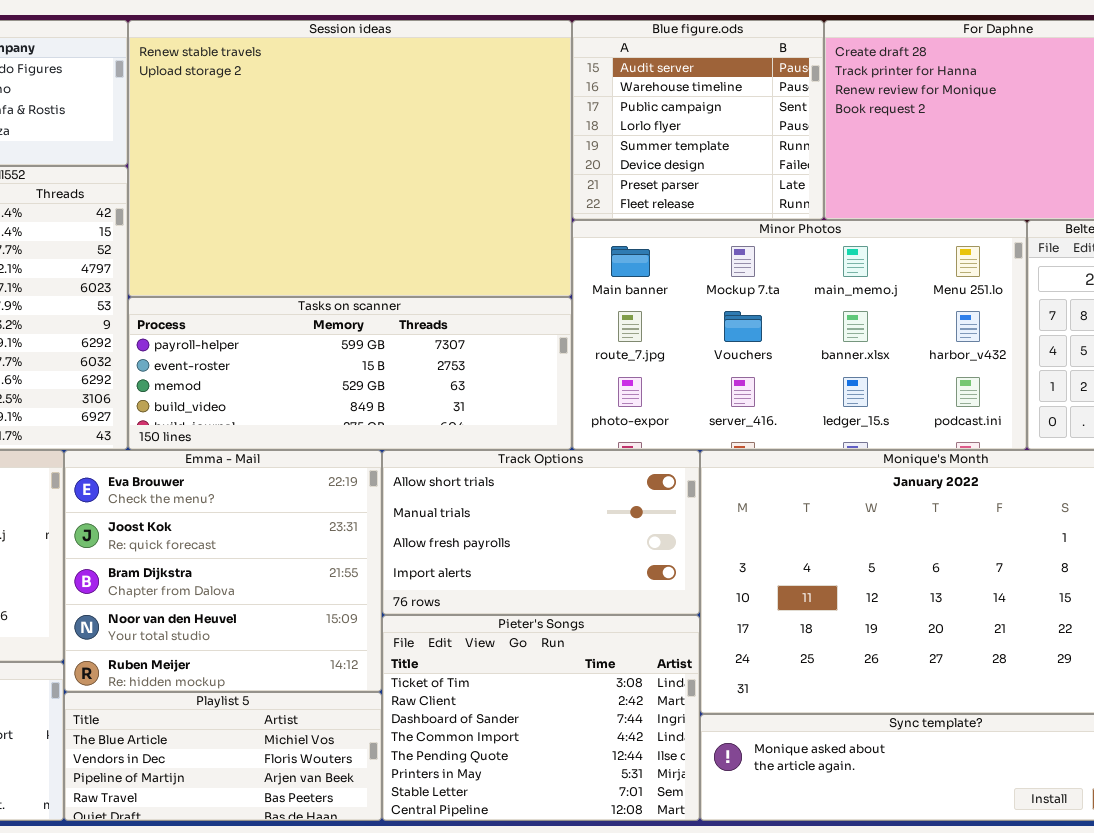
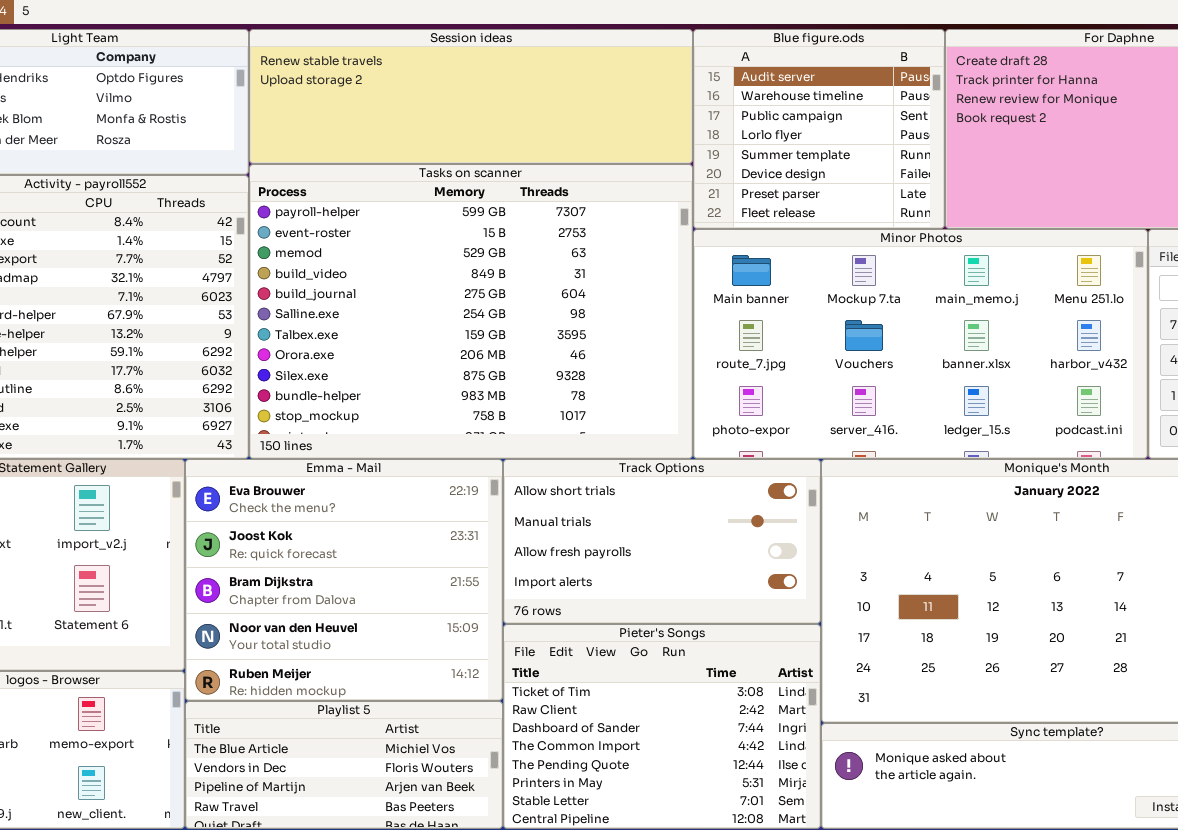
Session ideas: [128,20,572,297] -> [249,29,693,164], resized
Tasks on scanner: [128,297,572,450] -> [249,164,693,459], resized

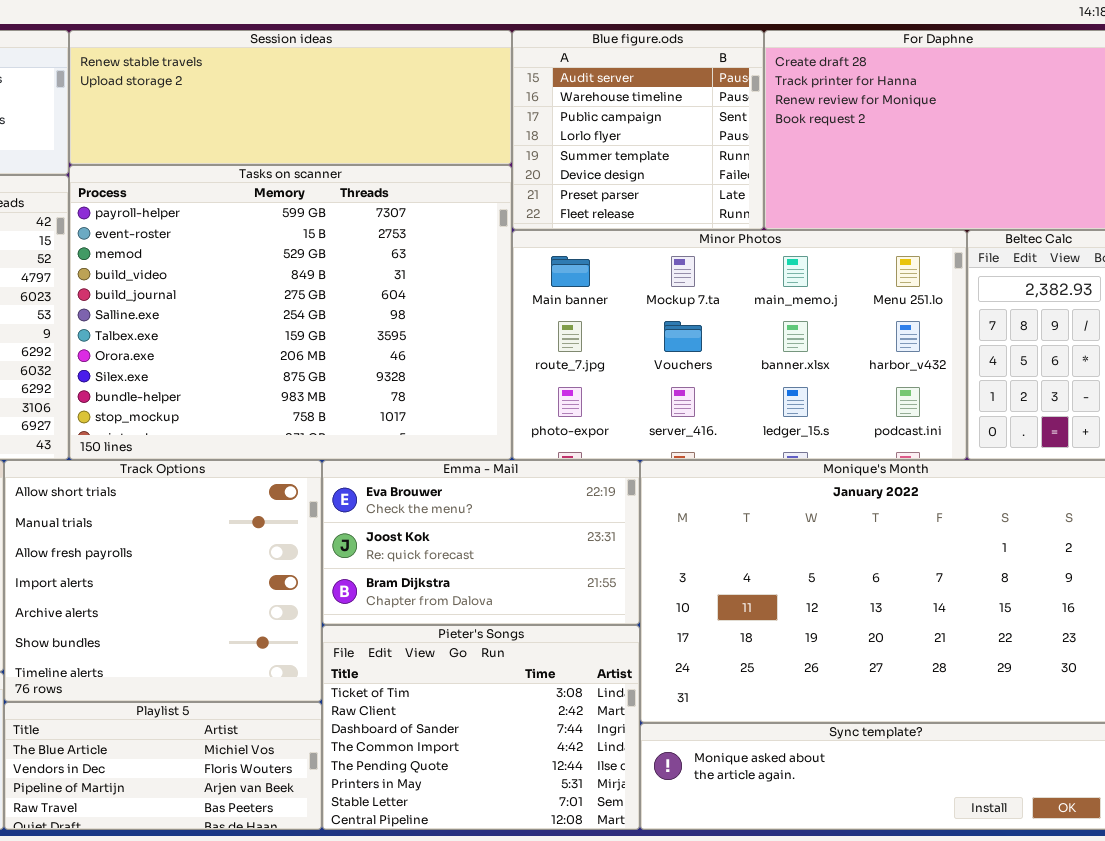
Emma - Mail: [185,459,503,701] -> [322,460,640,625], moved, resized
Track Options: [503,459,821,624] -> [4,460,322,702], moved, resized

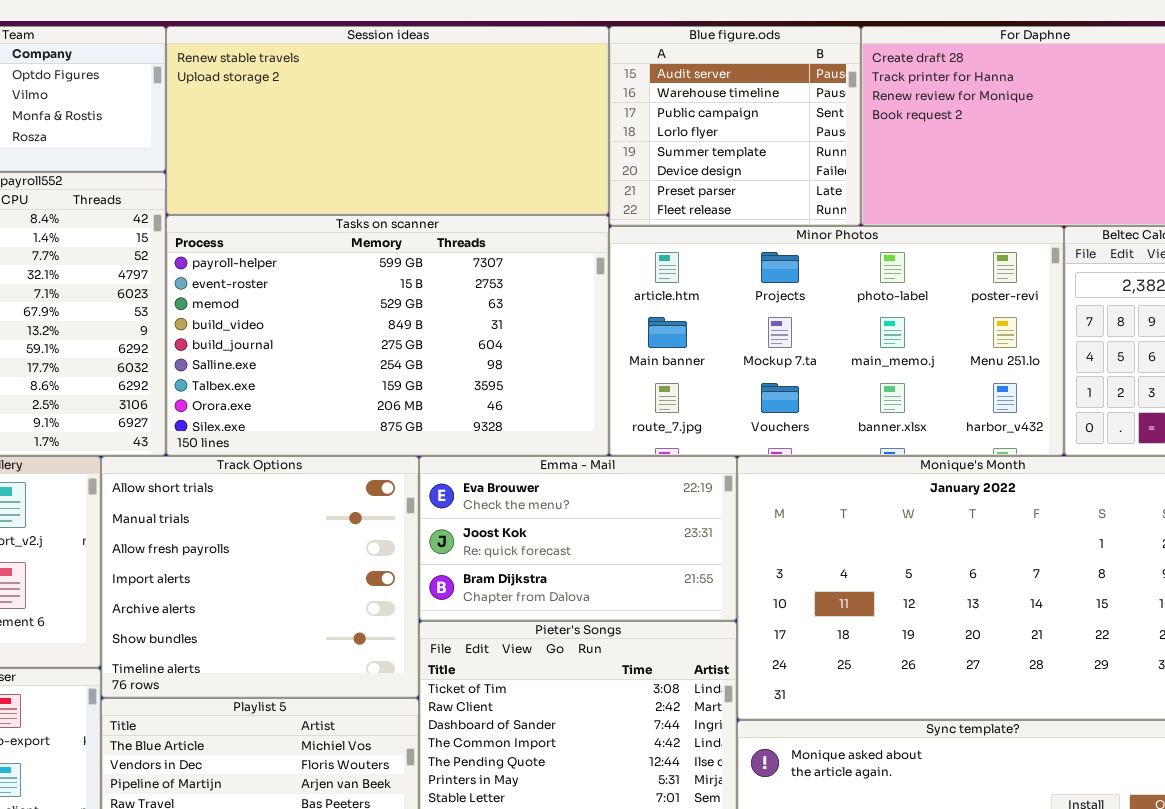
Session ideas: [69,30,512,165] -> [166,26,609,215], resized
Tasks on scanner: [69,165,512,460] -> [166,215,609,456], resized
Minor Photos: [512,230,967,460] -> [609,226,1064,456], scrolled up 1 row

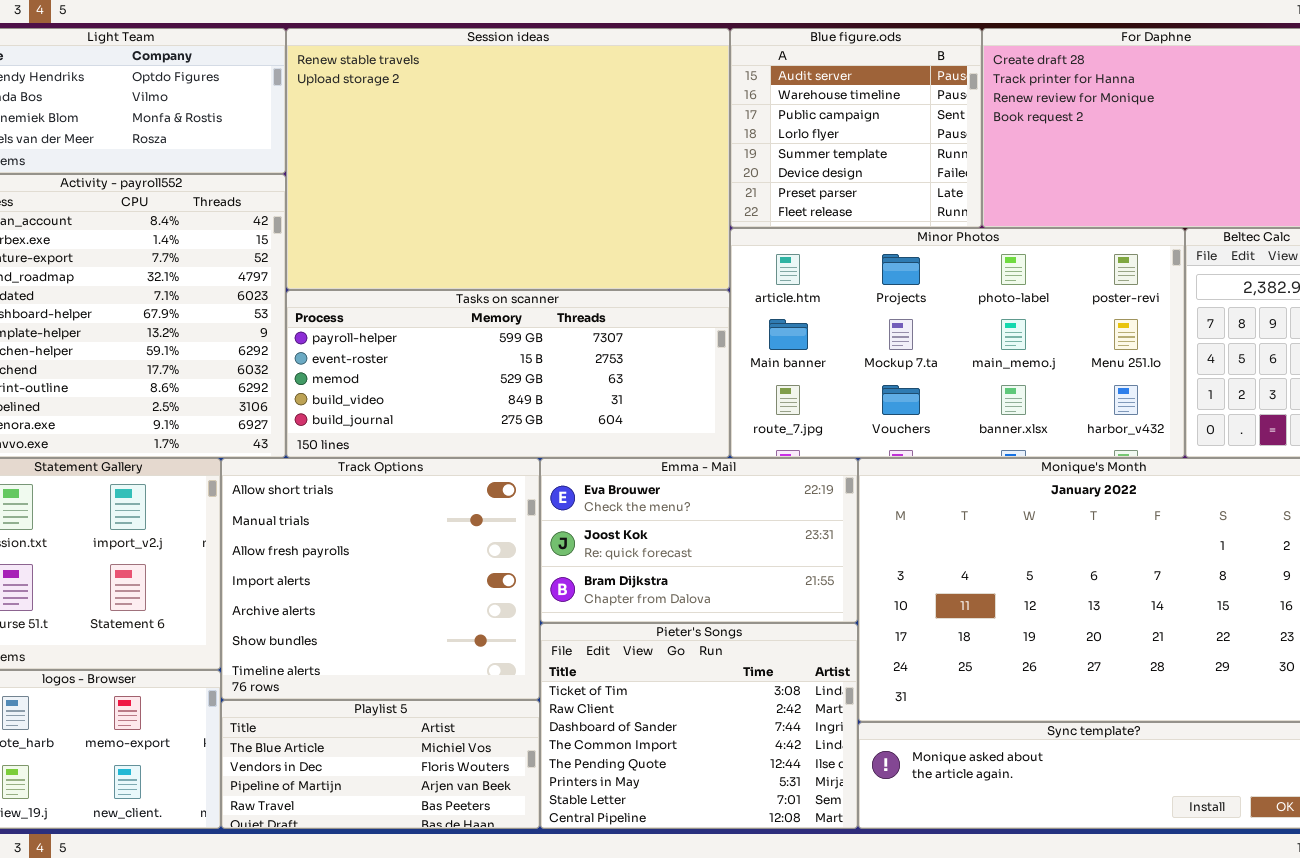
Session ideas: [166,26,609,215] -> [286,28,730,290], resized
Tasks on scanner: [166,215,609,456] -> [286,290,730,458], resized

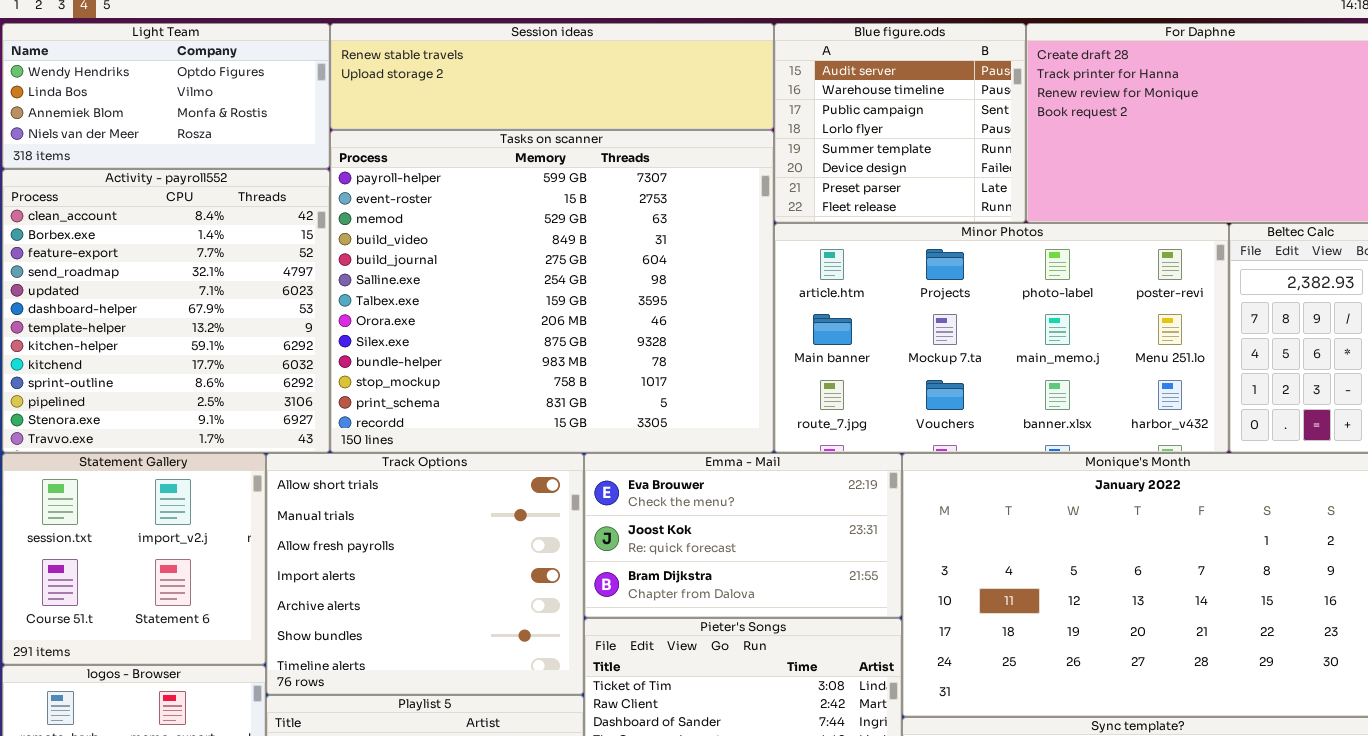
Session ideas: [286,28,730,290] -> [330,23,774,130], resized
Tasks on scanner: [286,290,730,458] -> [330,130,774,453], resized

